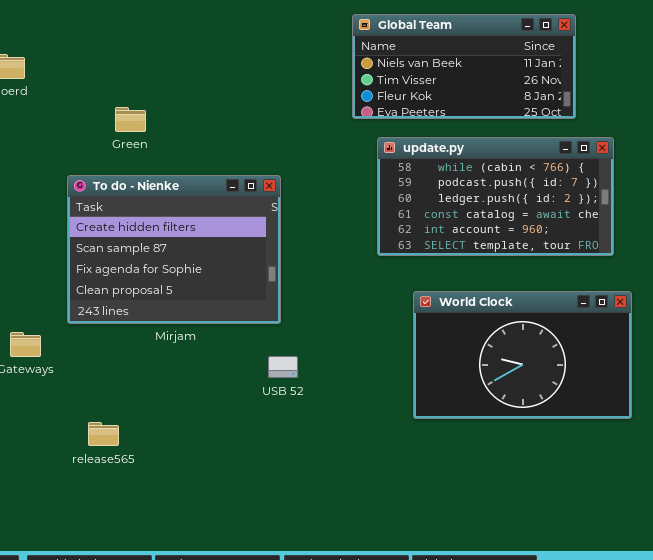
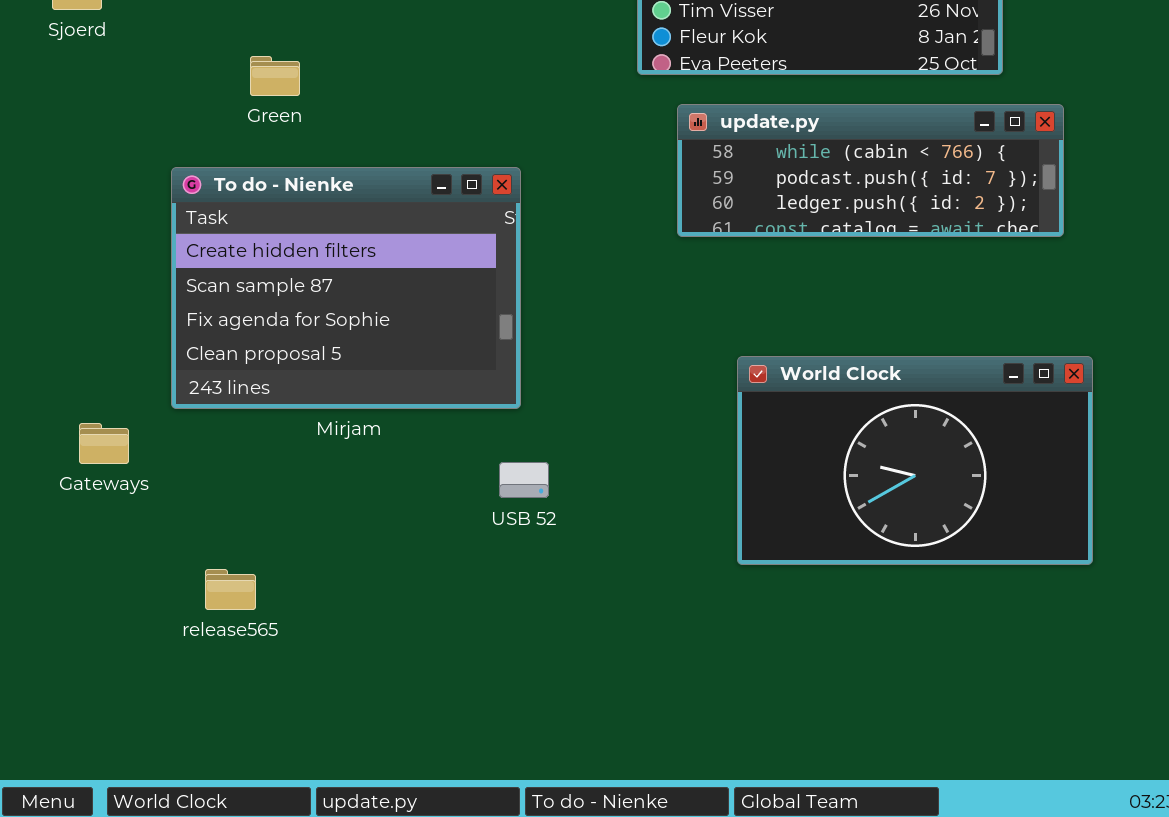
update.py: [377,137,614,256] -> [677,104,1064,237], resized

